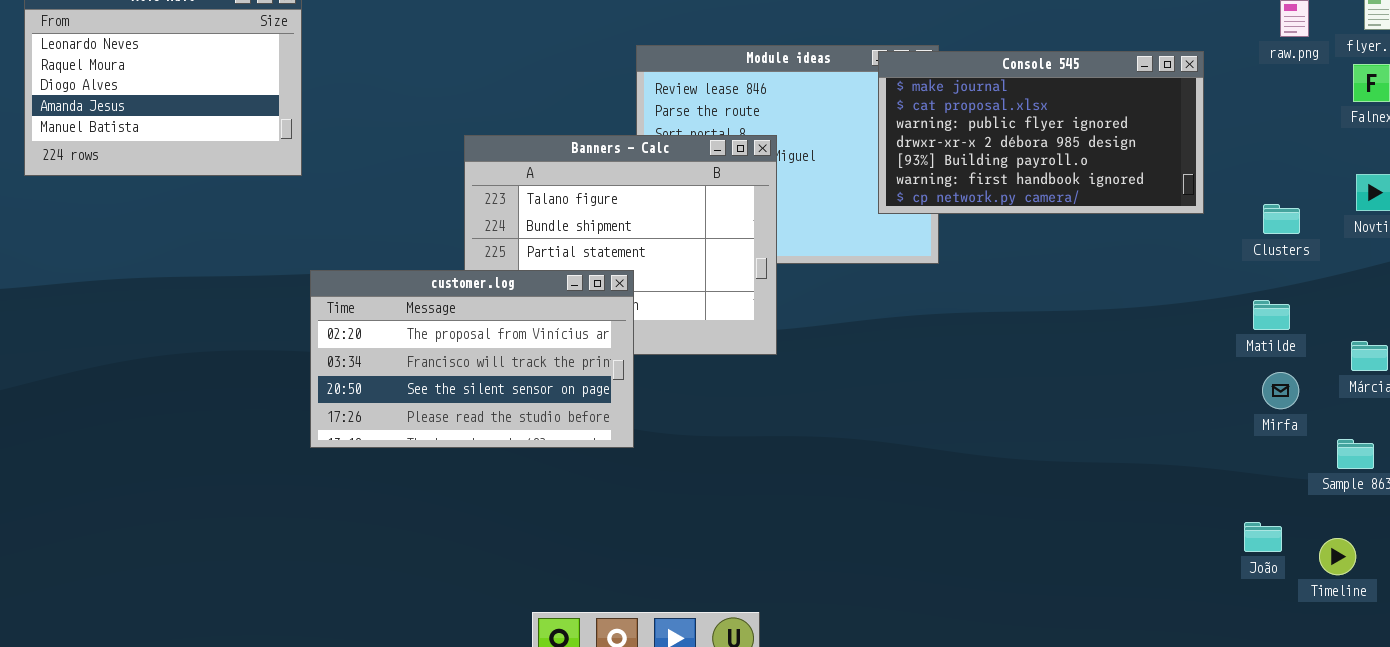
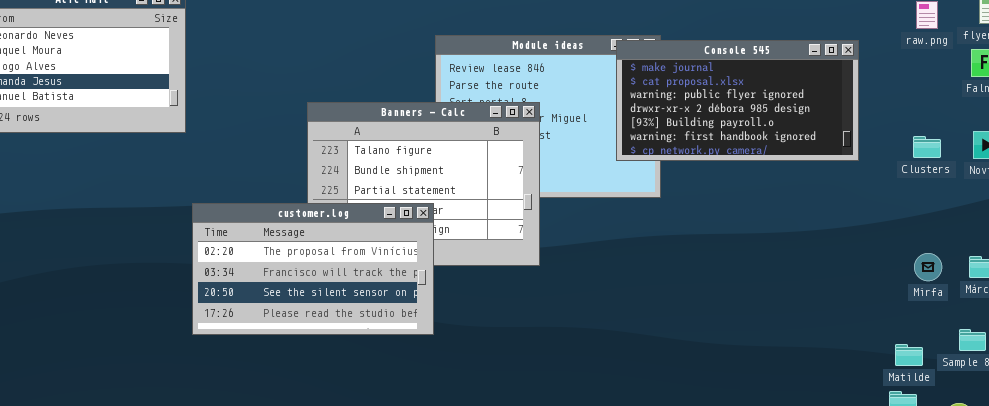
Clusters: [1263,204,1300,234] -> [913,136,941,158], moved
Matilde: [1253,300,1290,330] -> [895,344,923,366], moved
Mirfa: [1262,372,1299,409] -> [914,253,942,281], moved

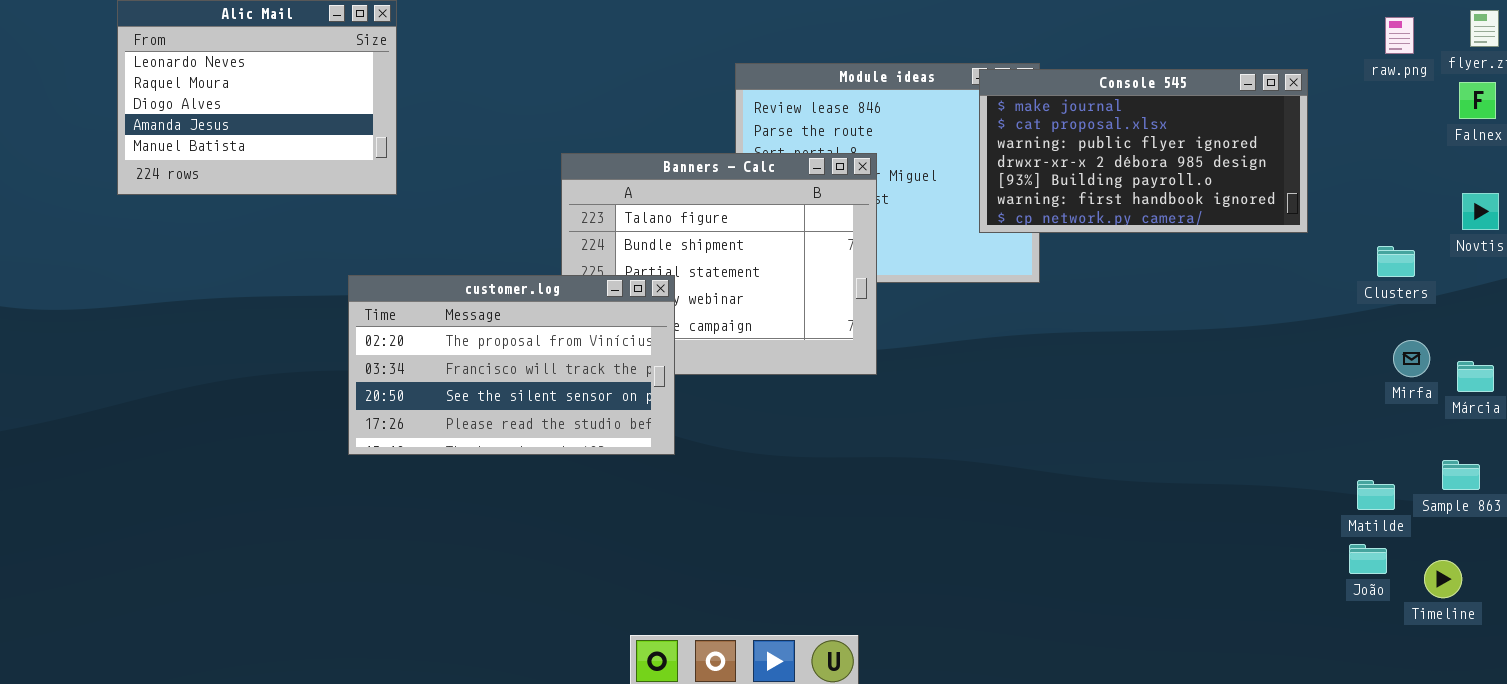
Clusters: [913,136,941,158] -> [1377,246,1415,277], moved
customer.log: [192,203,434,335] -> [348,275,675,455], moved
Mirfa: [914,253,942,281] -> [1393,340,1430,377], moved

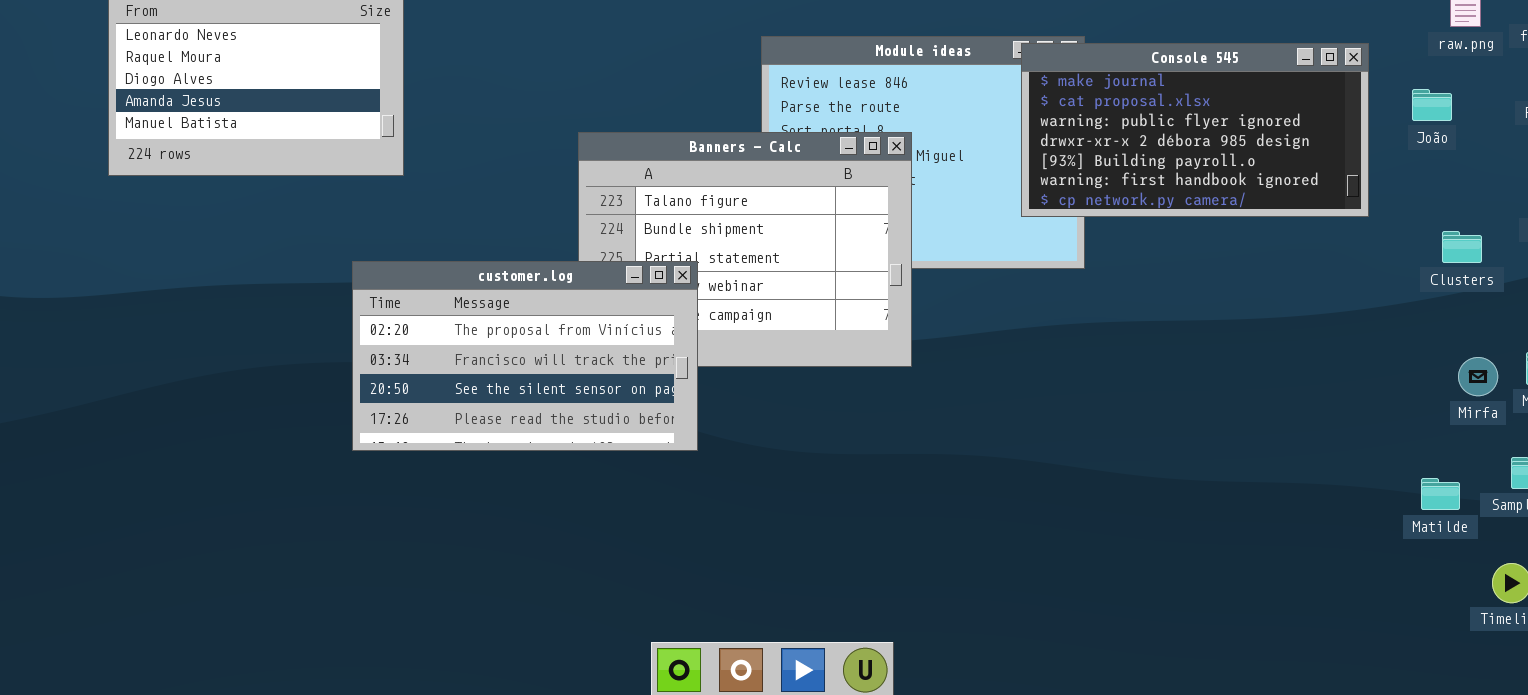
Mirfa: [1393,340,1430,377] -> [1458,357,1498,396], moved
João: [1349,544,1387,574] -> [1412,89,1452,121], moved

